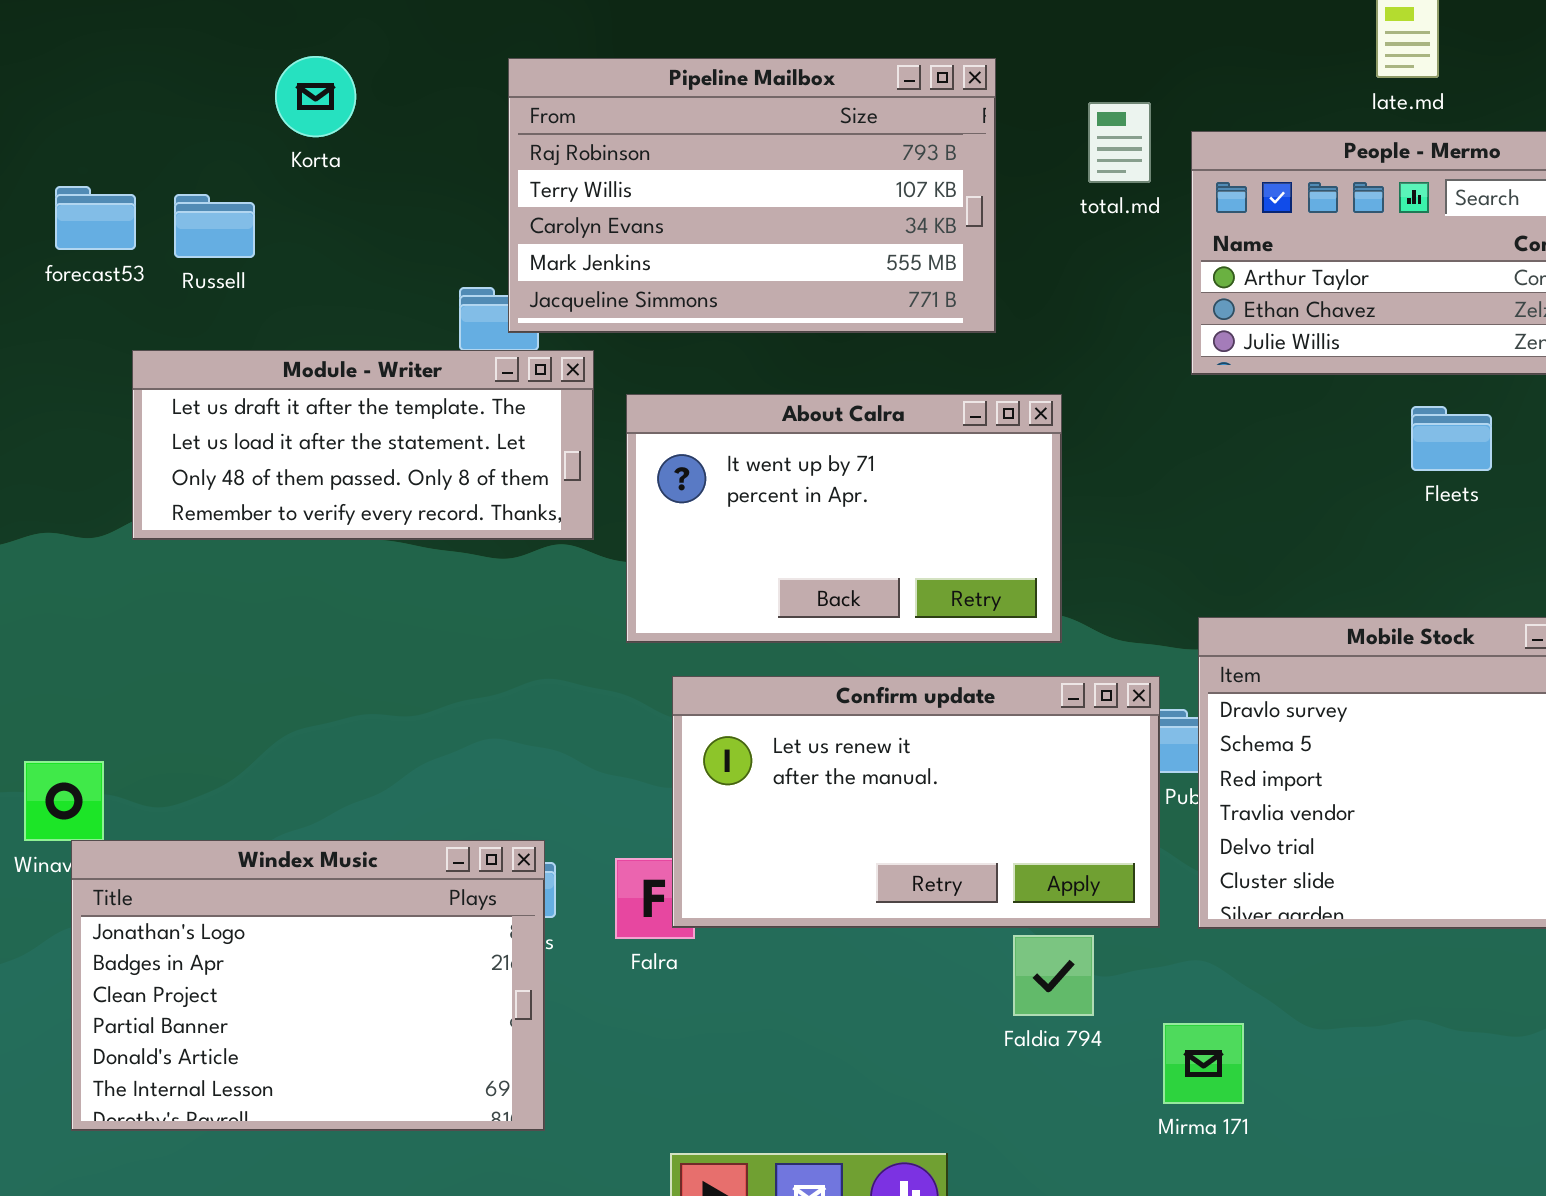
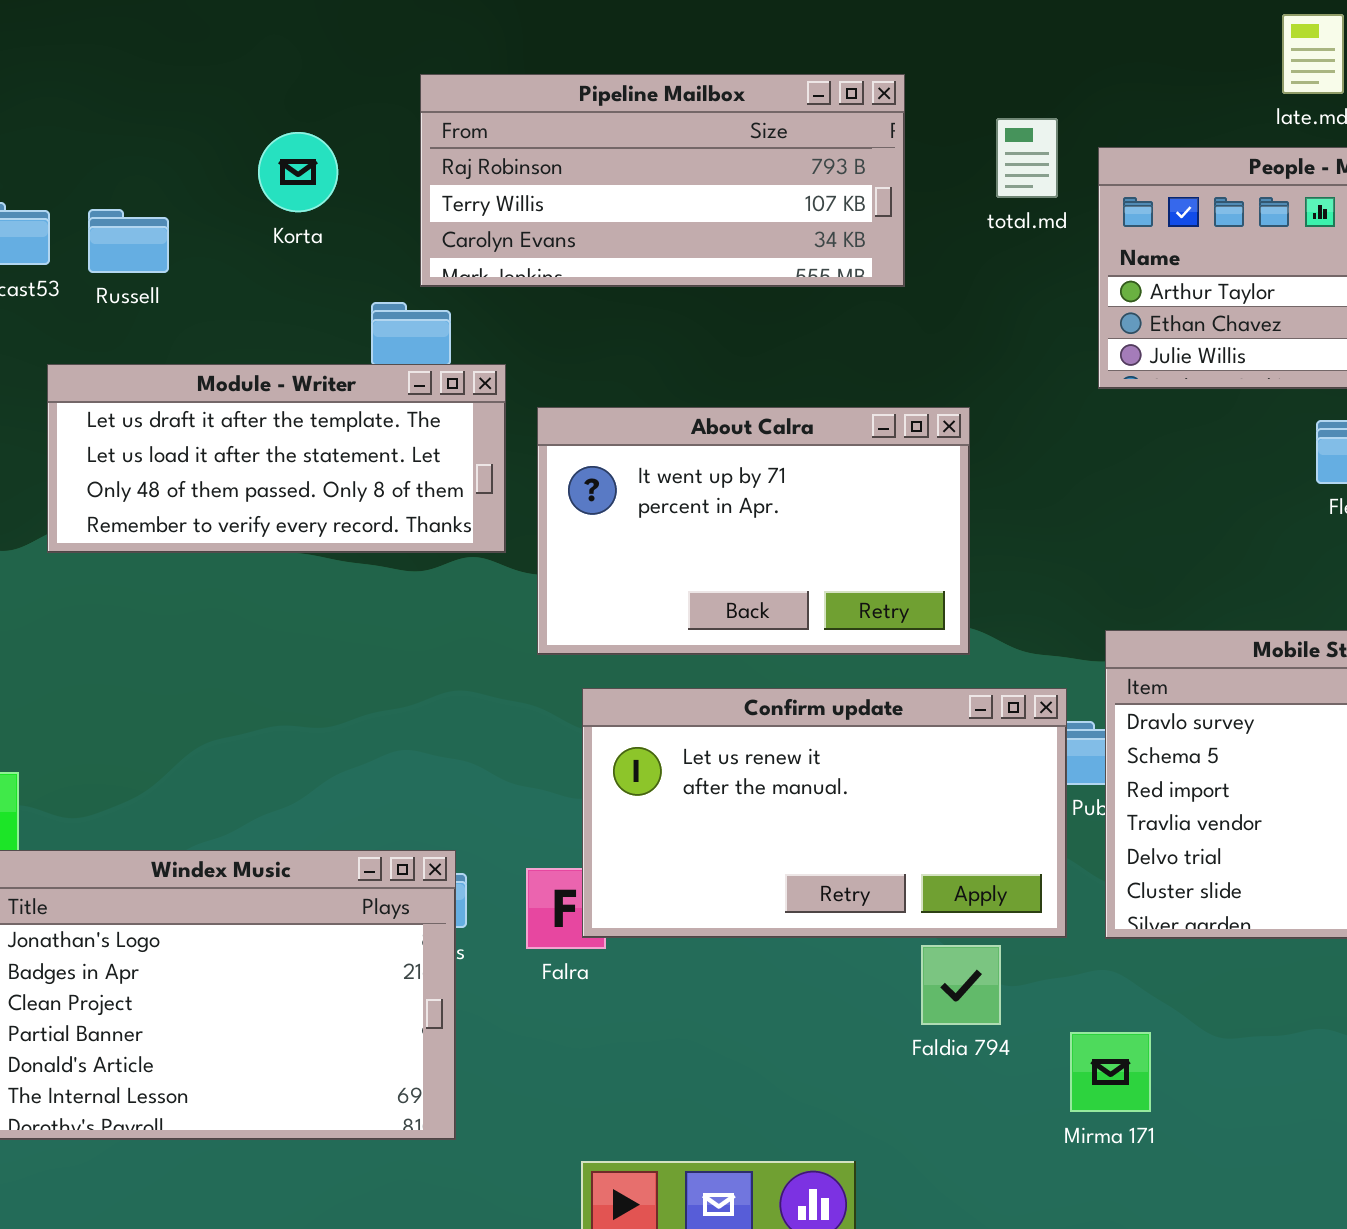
Korta: [275,56,356,137] -> [258,132,338,212], moved
Pipeline Mailbox: [508,58,996,333] -> [420,74,905,287], resized

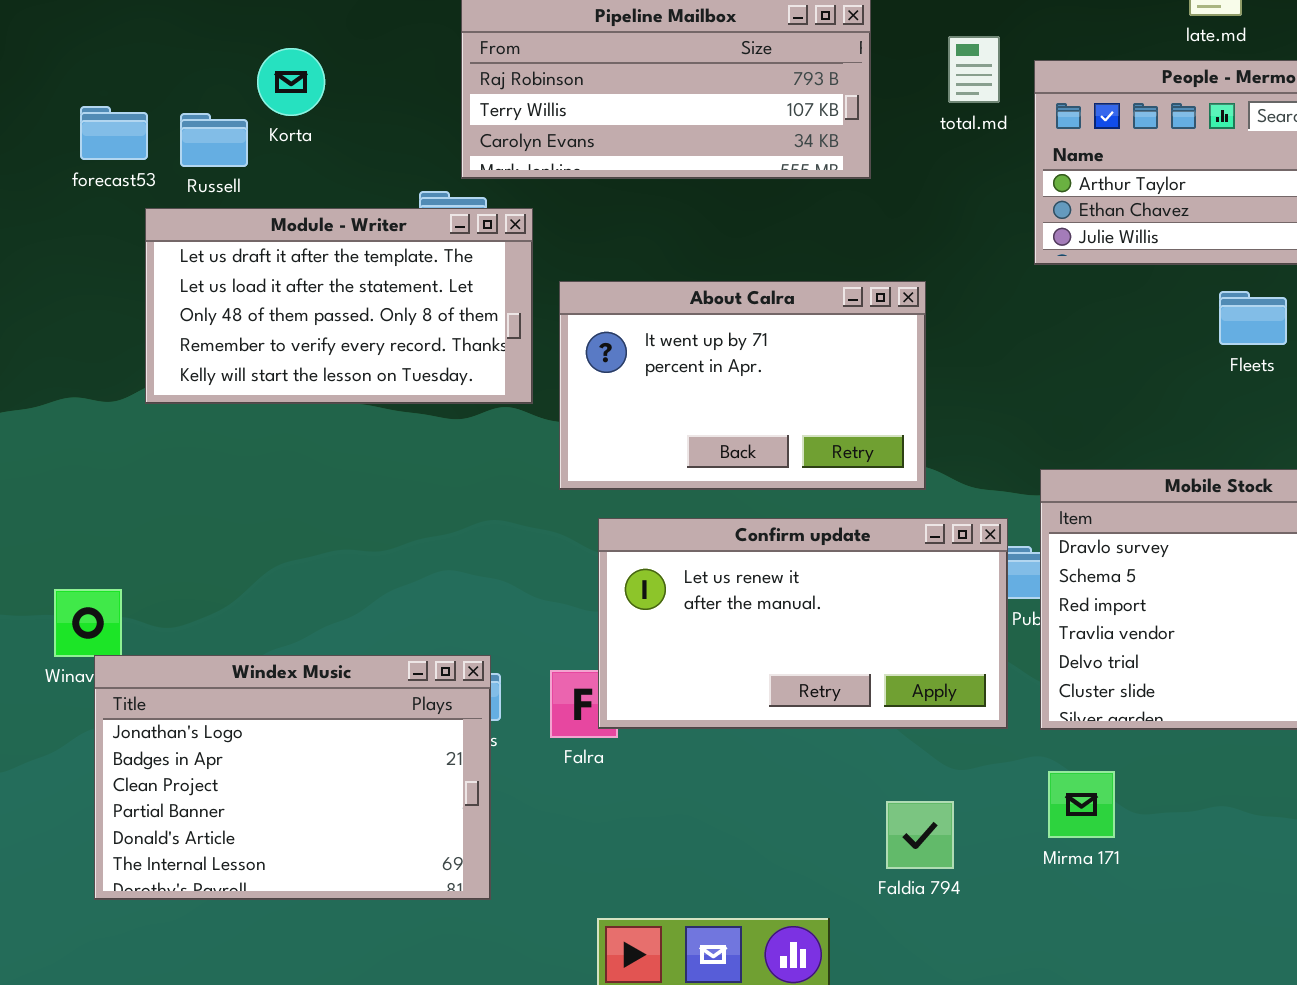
Korta: [258,132,338,212] -> [257,48,325,116], moved
Module - Writer: [47,364,506,553] -> [145,208,533,404], resized
Faldia 794: [921,945,1001,1025] -> [886,801,954,869], moved
Mirma 171: [1070,1032,1151,1112] -> [1048,771,1115,838], moved

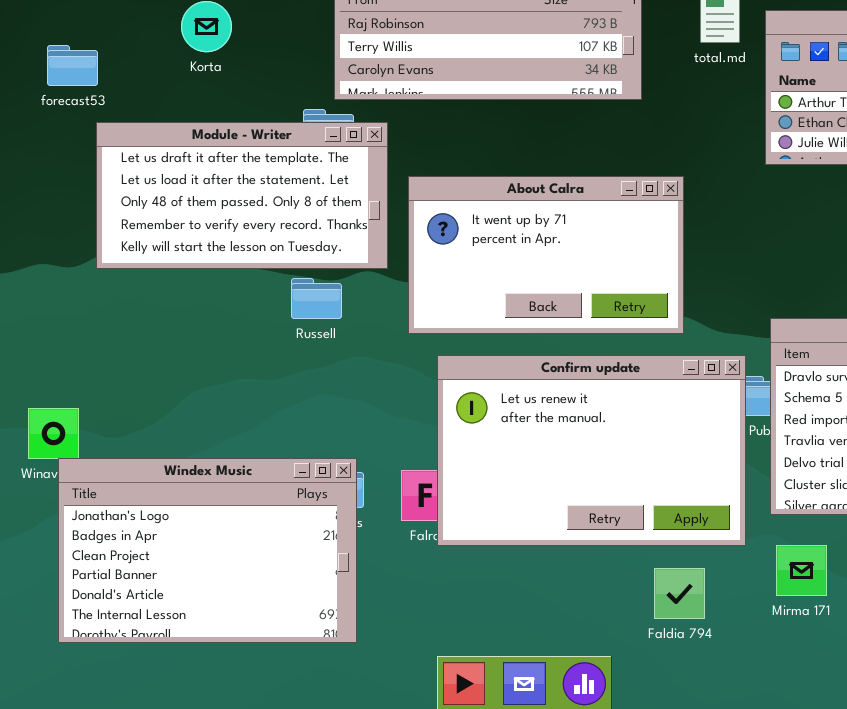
Russell: [180,113,248,167] -> [291,278,342,319], moved
Confirm update: [598,518,1008,729] -> [437,355,746,546], resized

